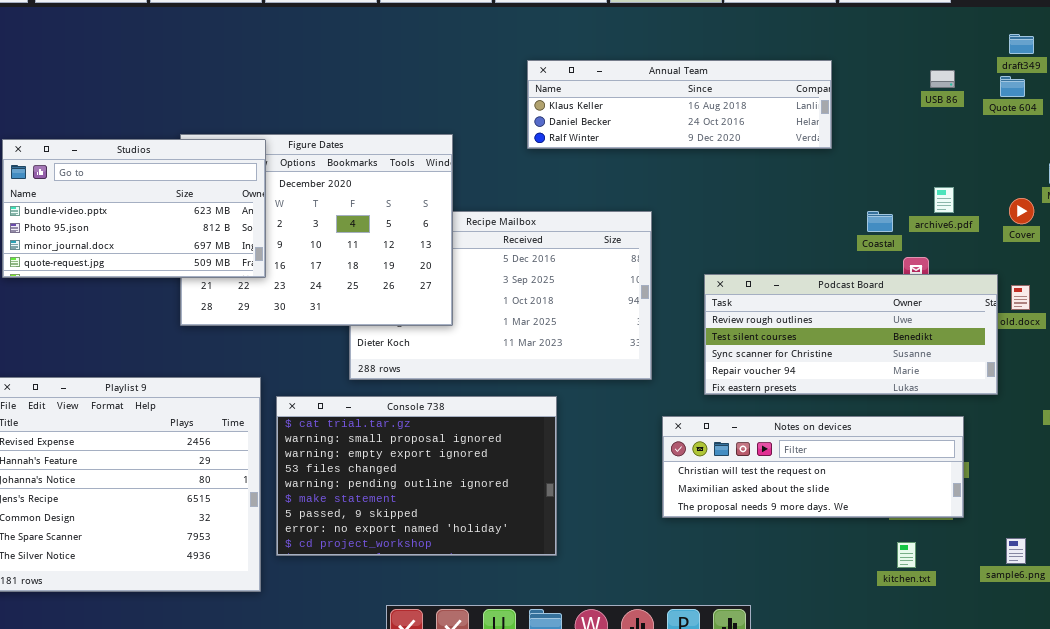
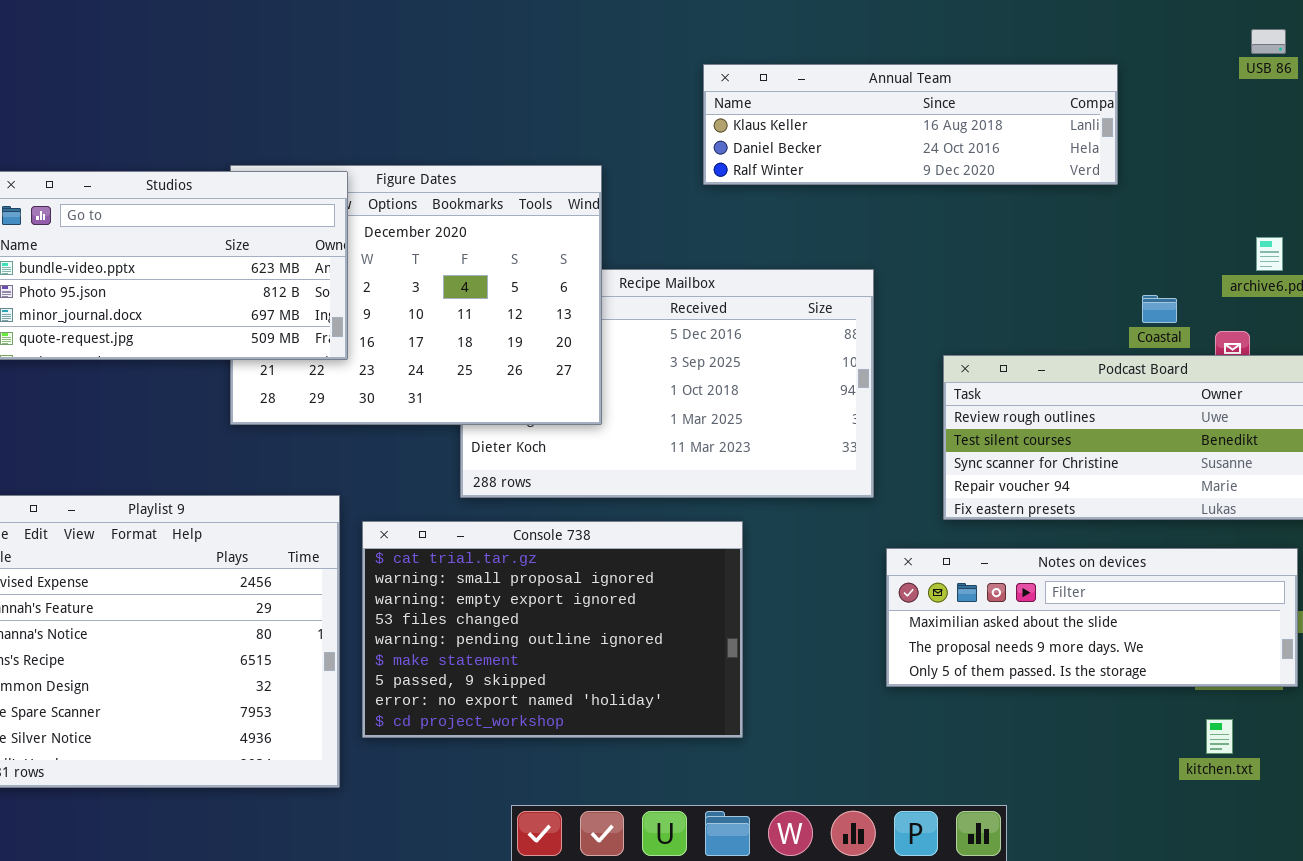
USB 86: [930,70,955,88] -> [1251,29,1286,54], moved
Coastal: [867,211,893,232] -> [1142,295,1177,323], moved
Notes on devices: [662,416,964,518] -> [886,548,1298,687], scrolled down 1 row

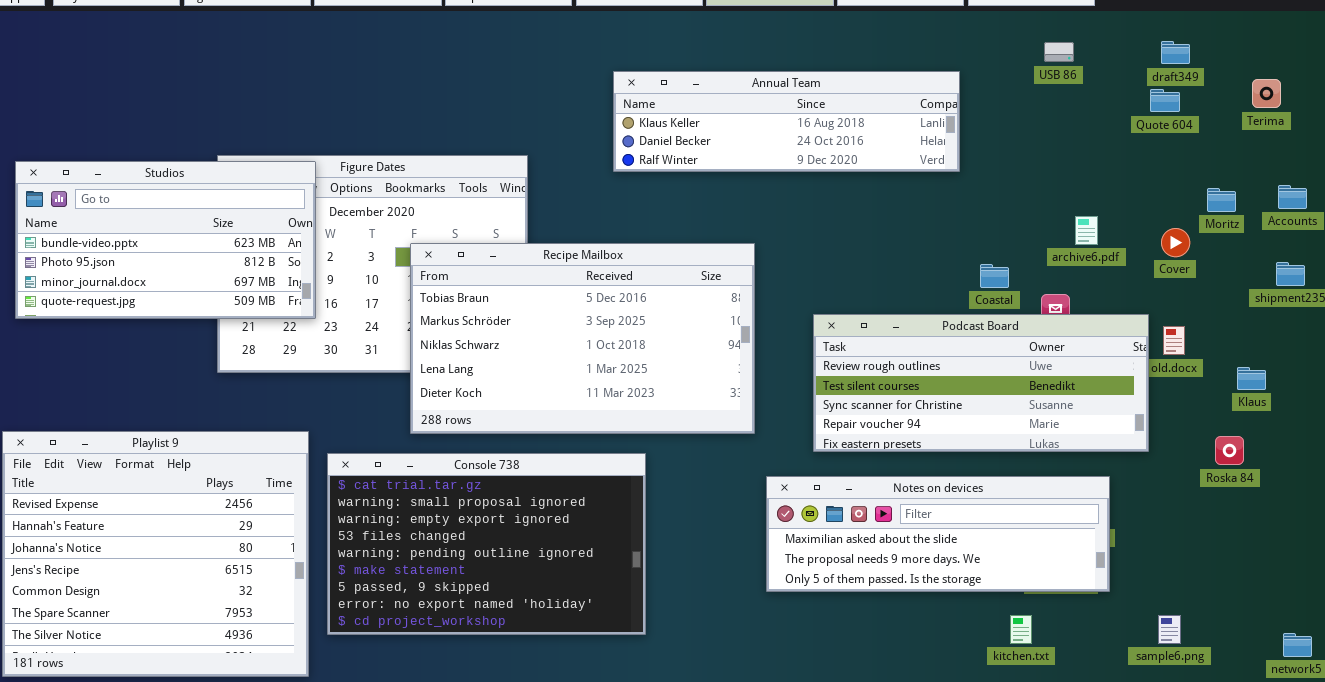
USB 86: [1251,29,1286,54] -> [1044,42,1074,62], moved
Recipe Mailbox: [460,269,874,498] -> [410,243,755,434], raised
kitchen.txt: [1206,719,1233,754] -> [1010,615,1032,644], moved

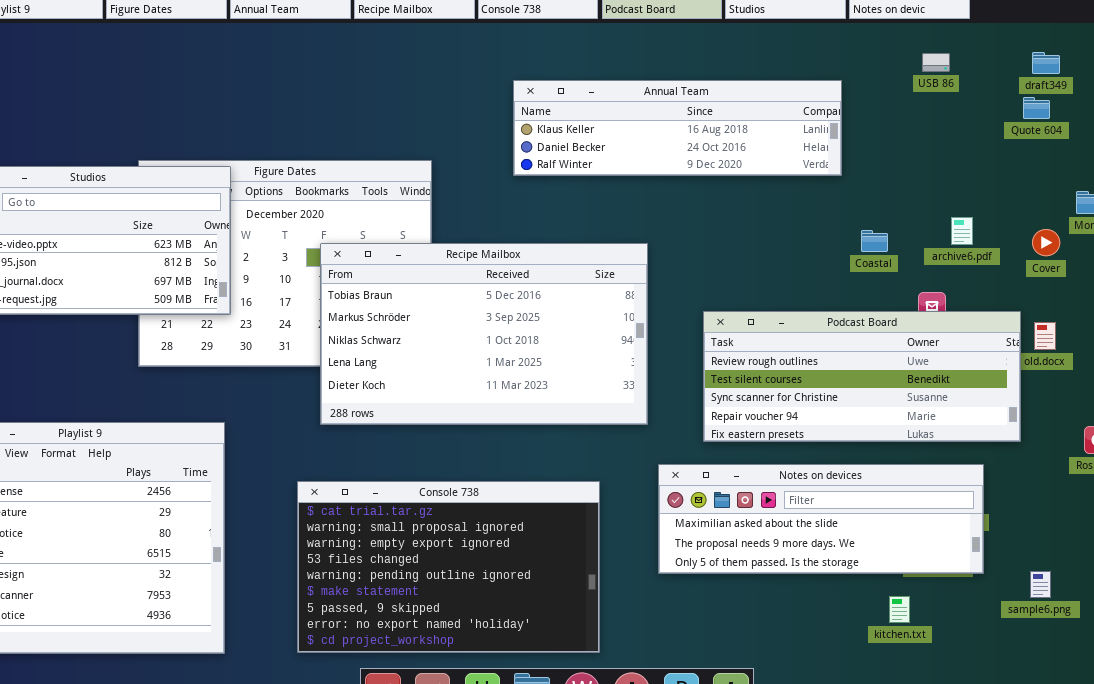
Coastal: [980,264,1009,288] -> [861,230,888,252], moved
Console 738: [327,453,646,635] -> [297,481,600,653], moved
sample6.png: [1158,615,1181,644] -> [1030,571,1051,598], moved

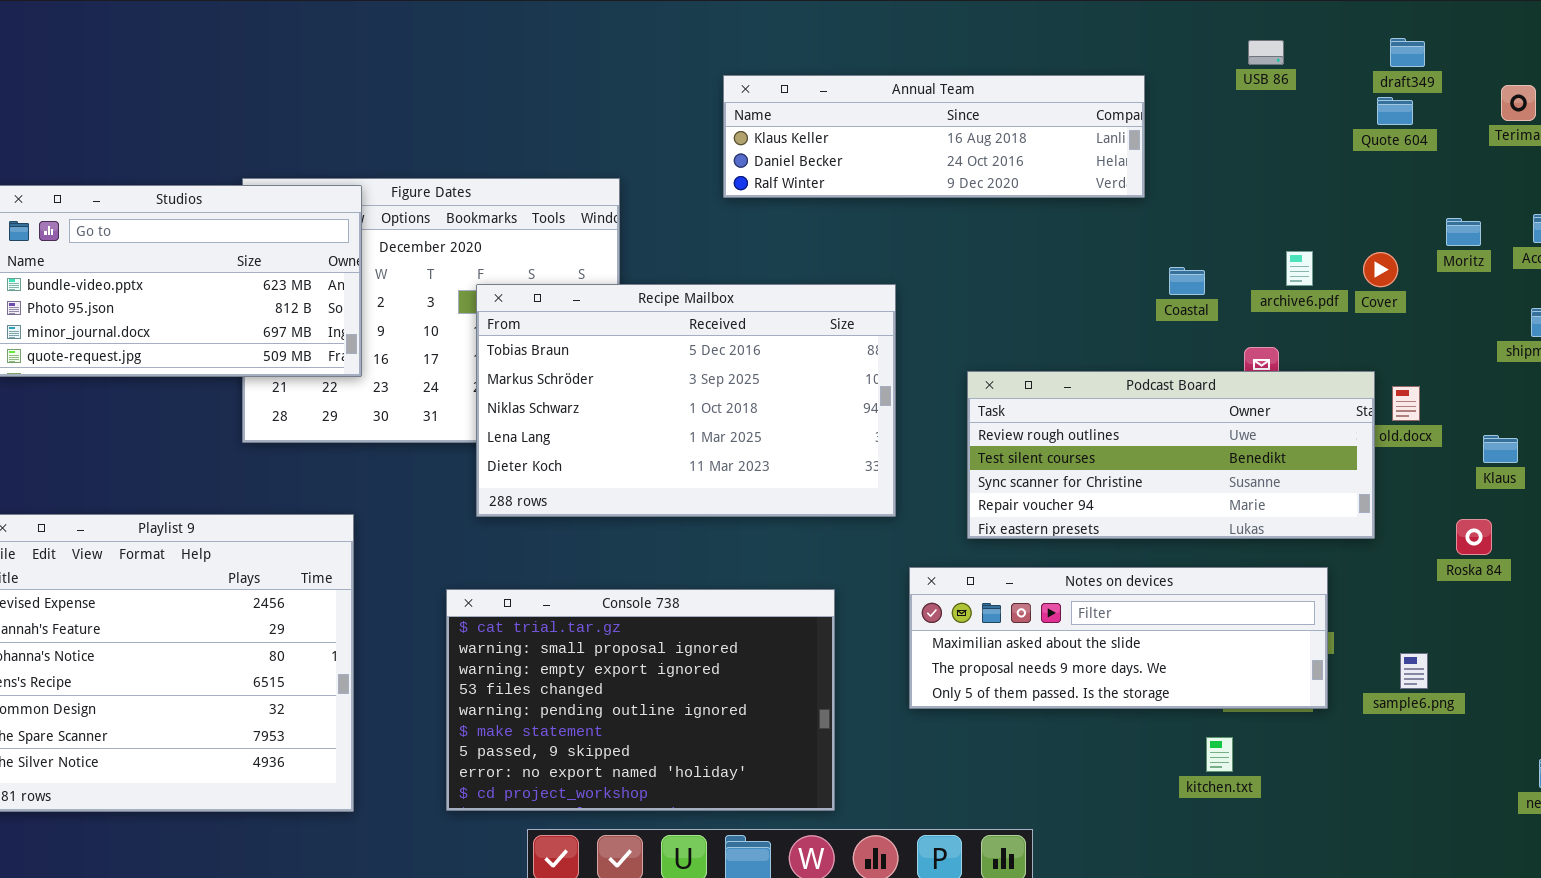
Cover: [1032,229,1060,256] -> [1363,252,1398,287], moved
sample6.png: [1030,571,1051,598] -> [1400,653,1428,689], moved

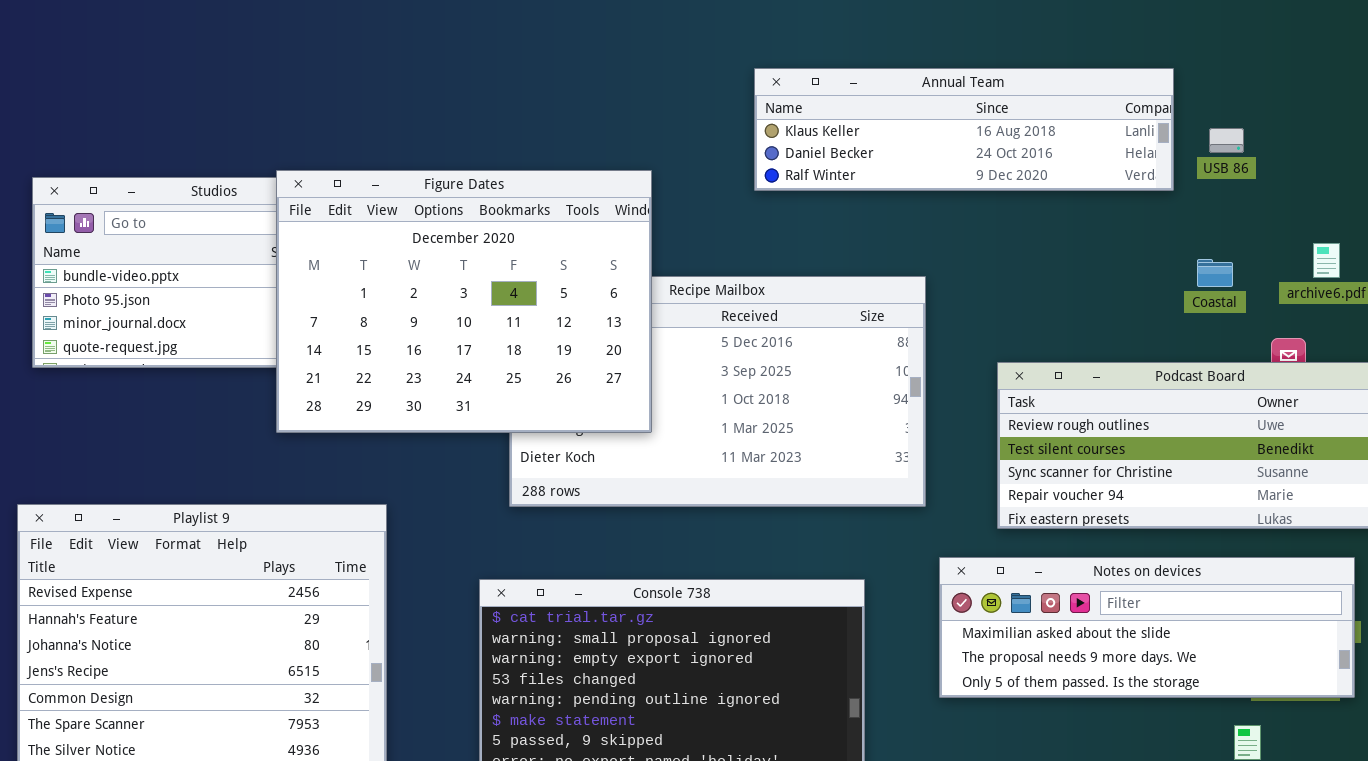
USB 86: [1248,40,1284,65] -> [1209,128,1244,153], moved
Figure Dates: [242,178,620,443] -> [276,170,652,433], raised

